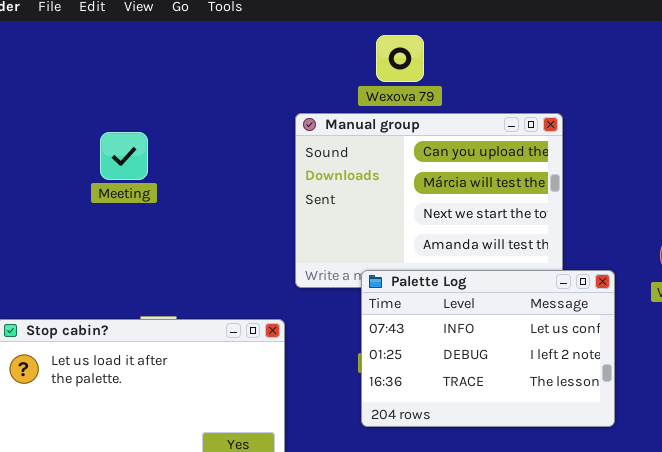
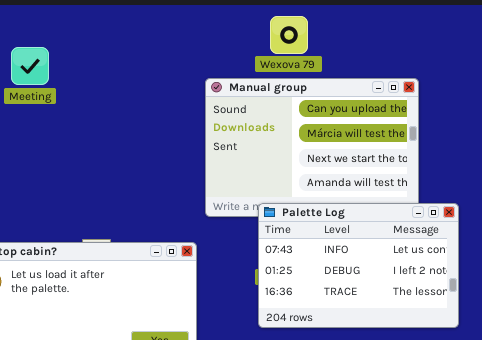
Meeting: [100,132,148,180] -> [11,47,49,85], moved

